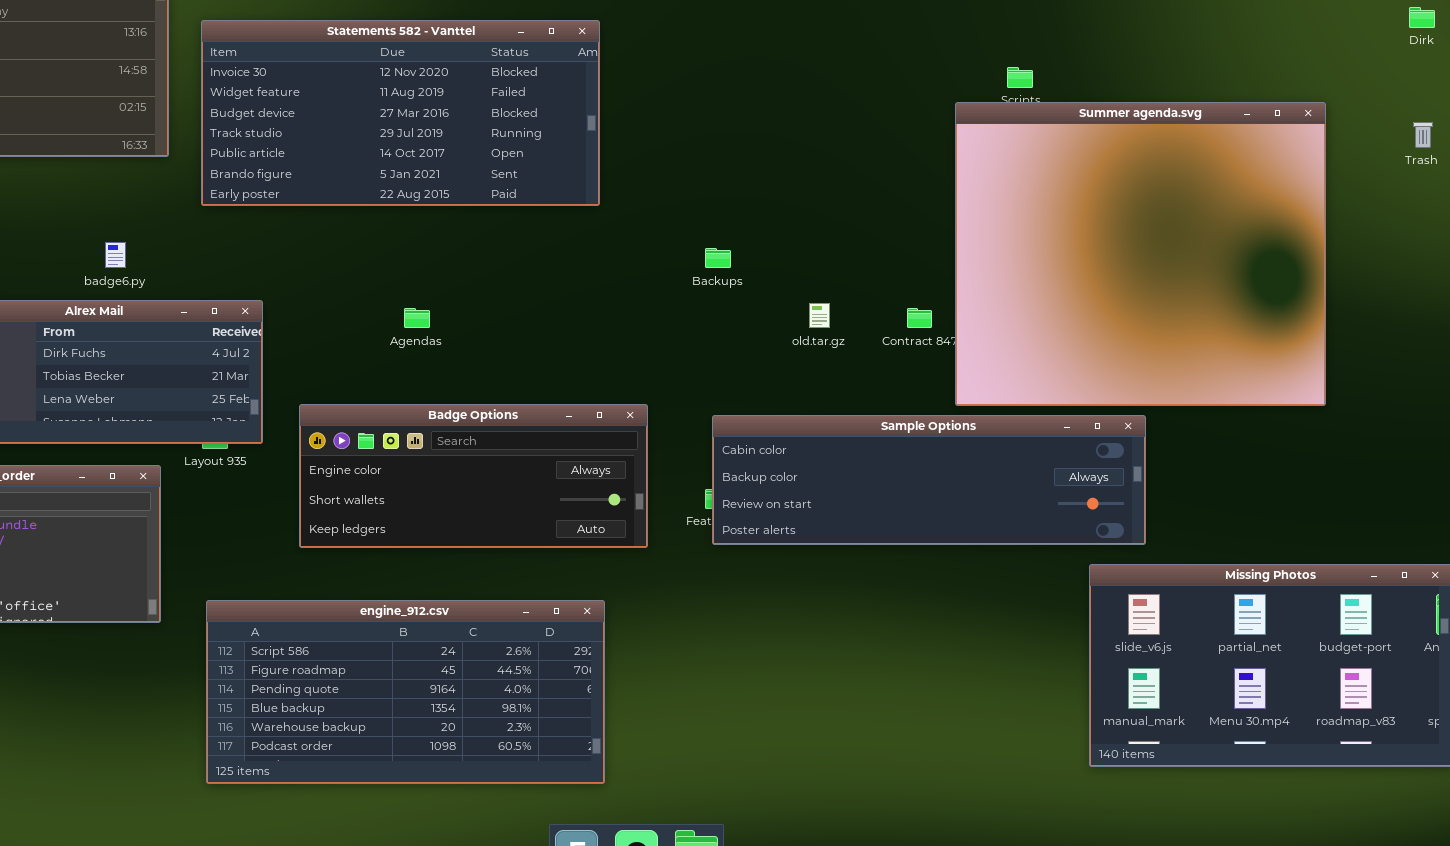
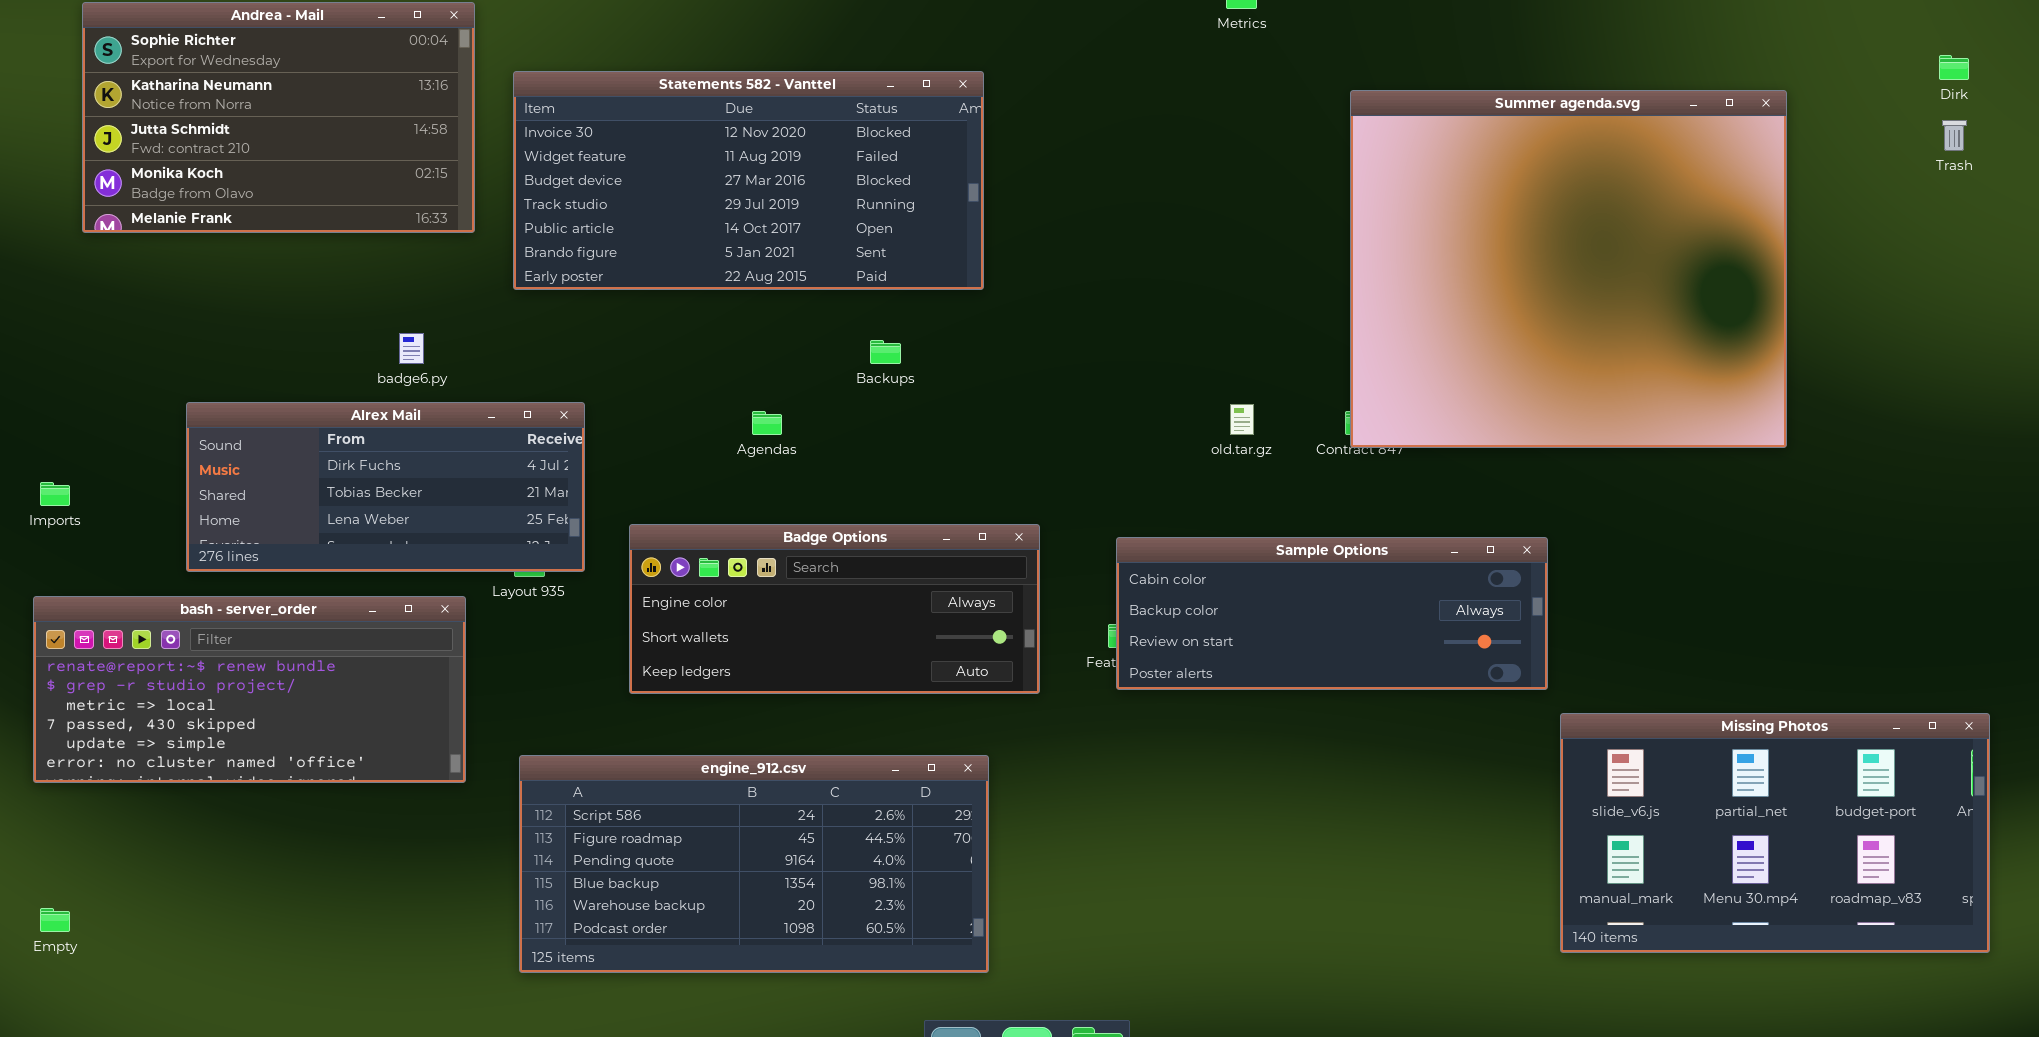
Summer agenda.svg: [955,102,1326,406] -> [1350,90,1787,448], moved
Trash: [1413,122,1433,148] -> [1942,120,1967,151], moved
Backups: [705,248,731,268] -> [870,340,901,364], moved
Sample Options: [712,415,1146,545] -> [1116,537,1548,690], resized

